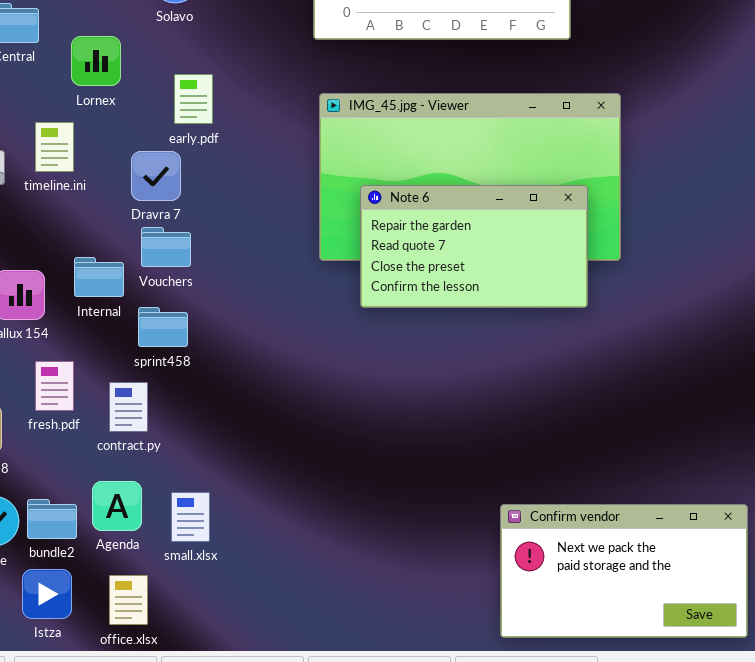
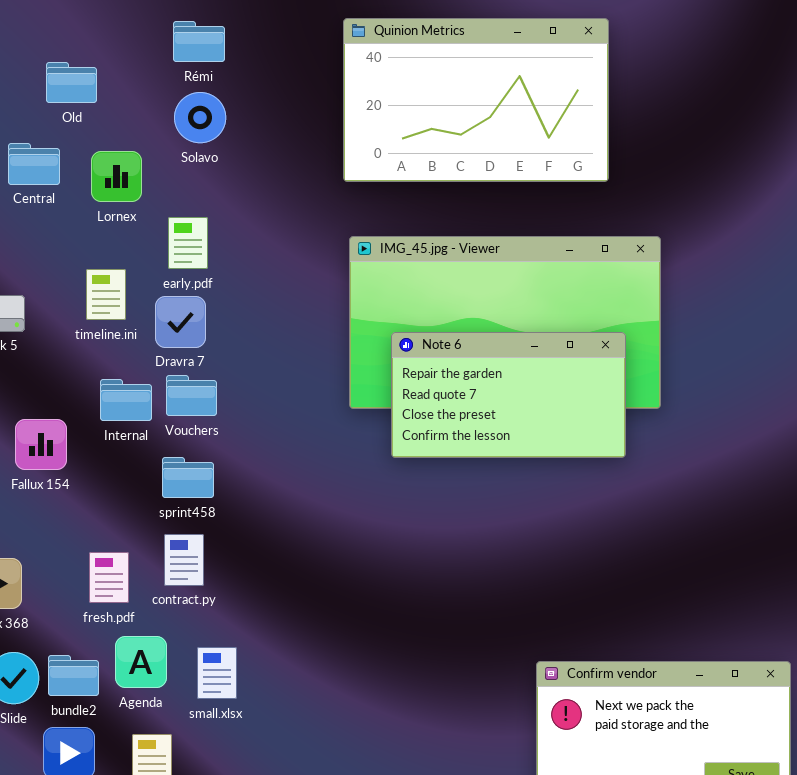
Lornex: [71,36,121,86] -> [91,151,142,202], moved
early.pdf: [174,74,213,124] -> [168,217,208,269], moved
timeline.ini: [35,122,74,172] -> [86,269,126,320], moved
Internal: [74,257,124,297] -> [100,379,152,421], moved
fresh.pdf: [35,361,74,411] -> [89,552,129,603], moved
contract.py: [109,382,148,432] -> [164,534,204,586], moved

